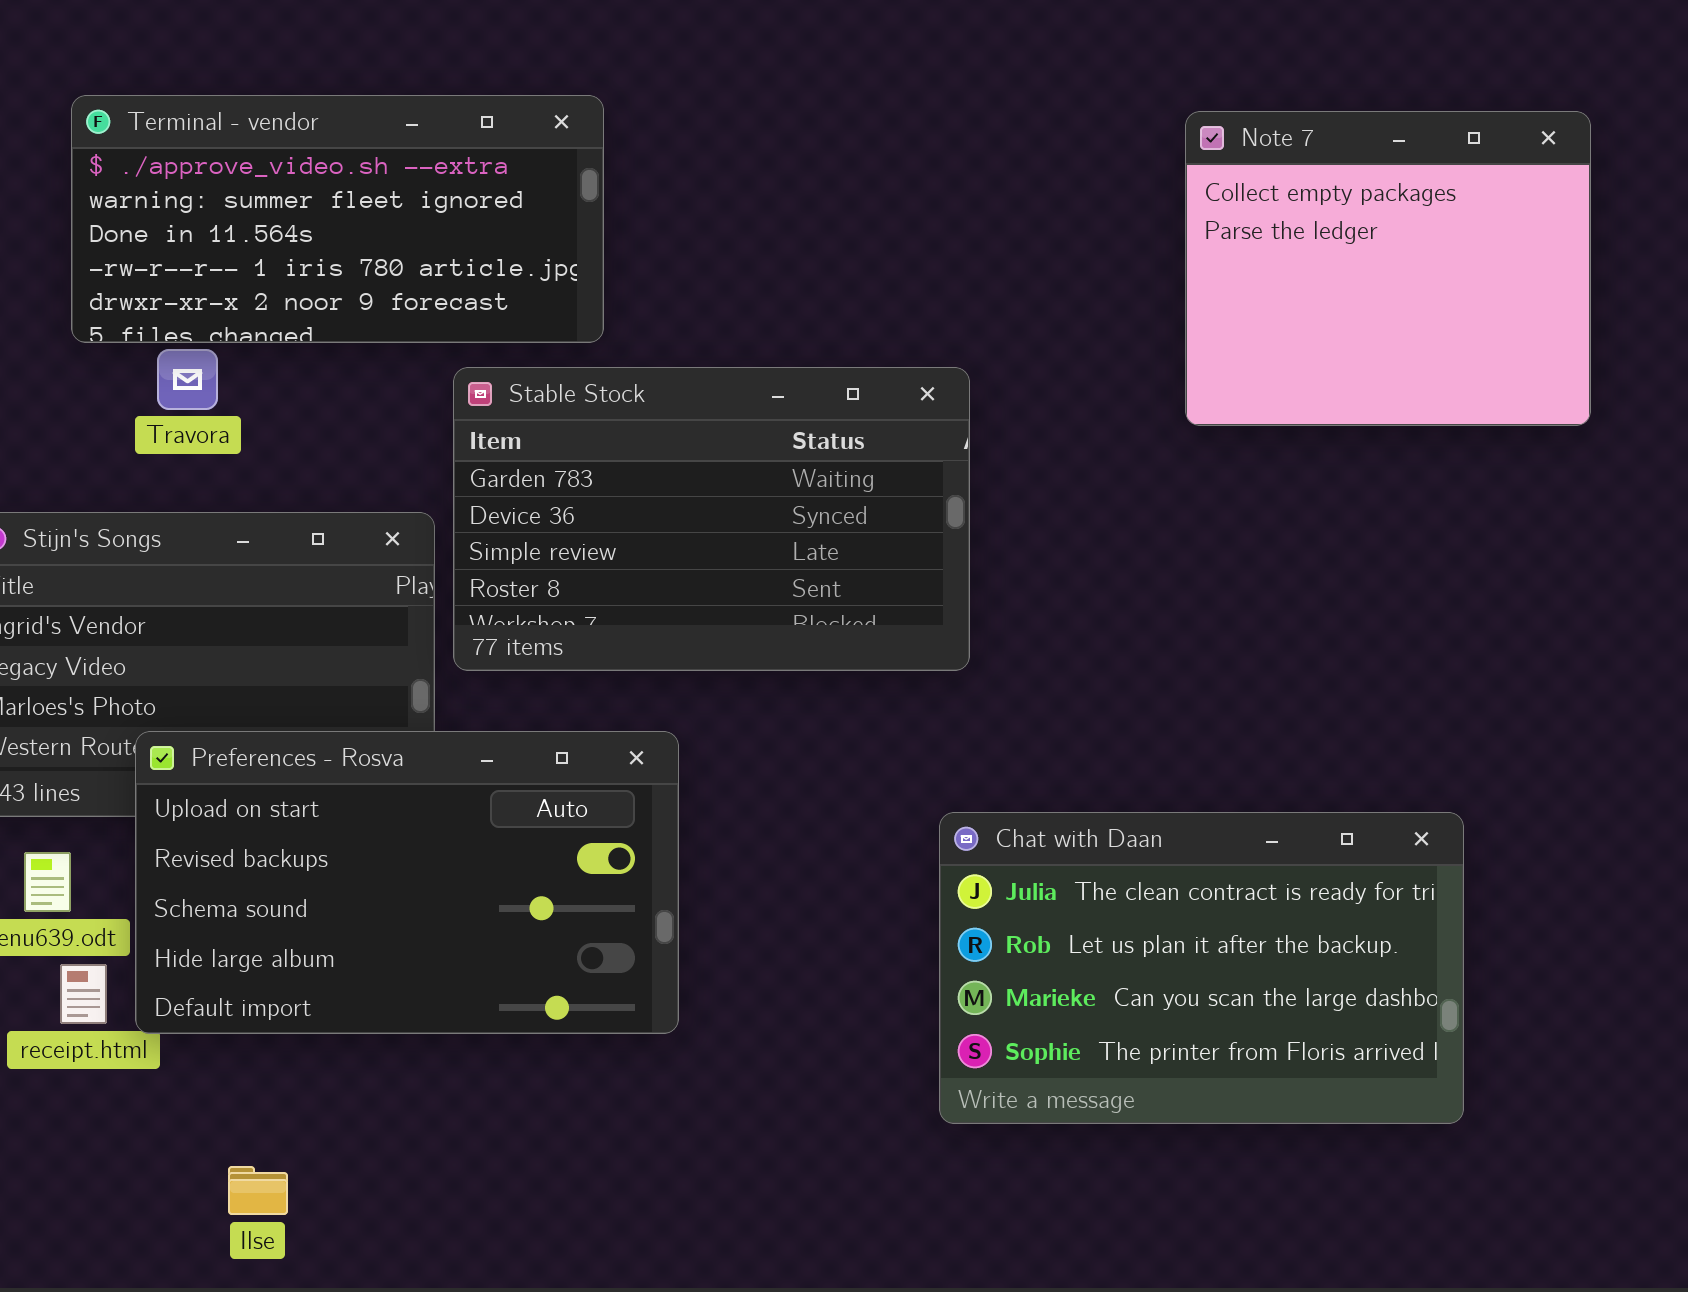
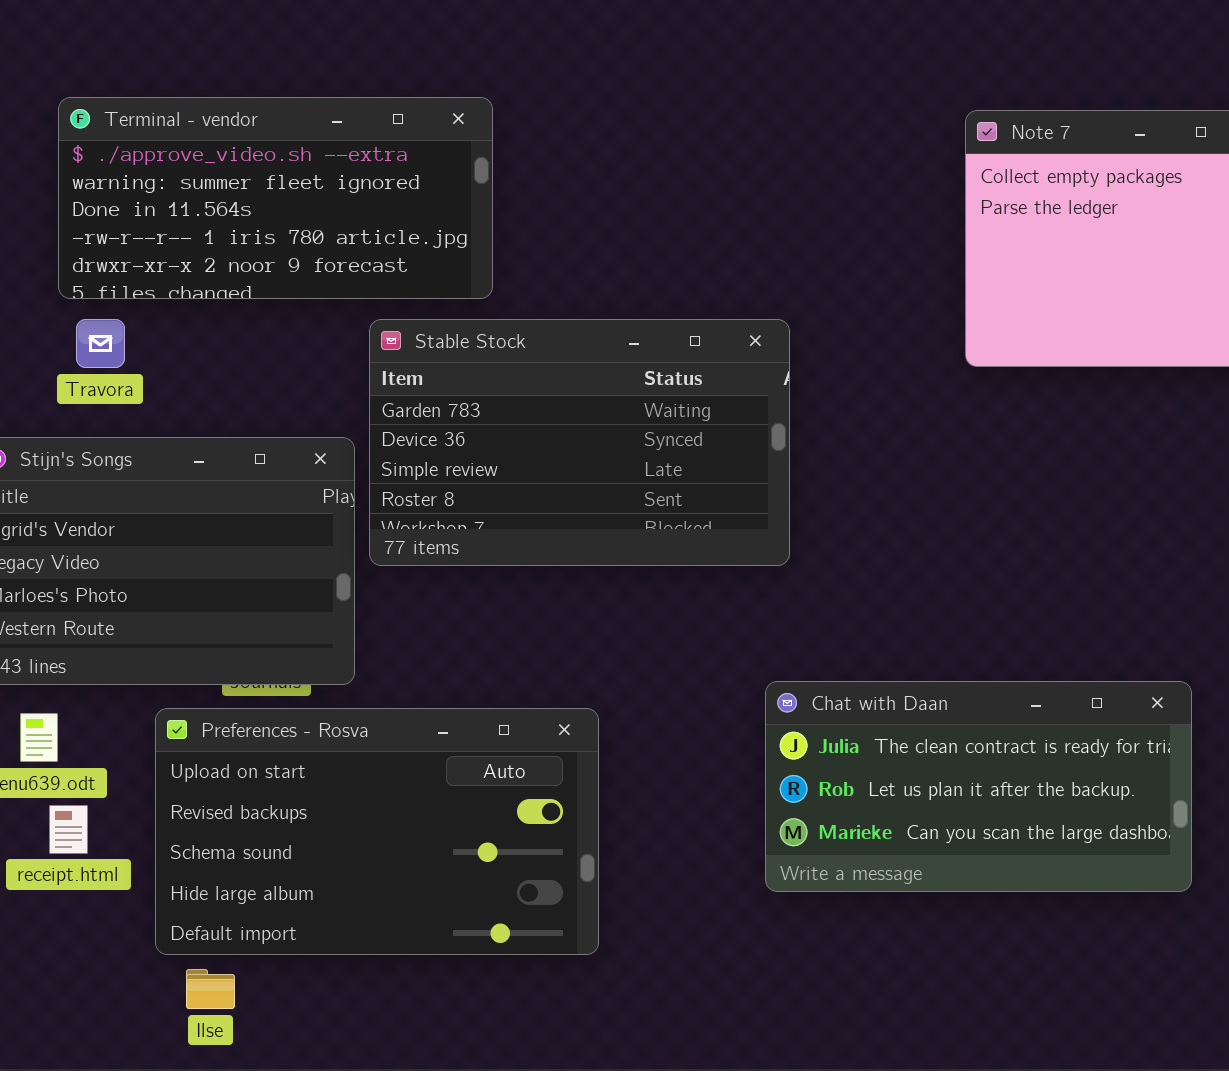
Travora: [157,349,218,410] -> [76,319,125,368], moved
Preferences - Rosva: [135,731,679,1034] -> [155,708,599,955], moved
Chat with Daan: [939,812,1464,1124] -> [765,681,1192,892], resized

